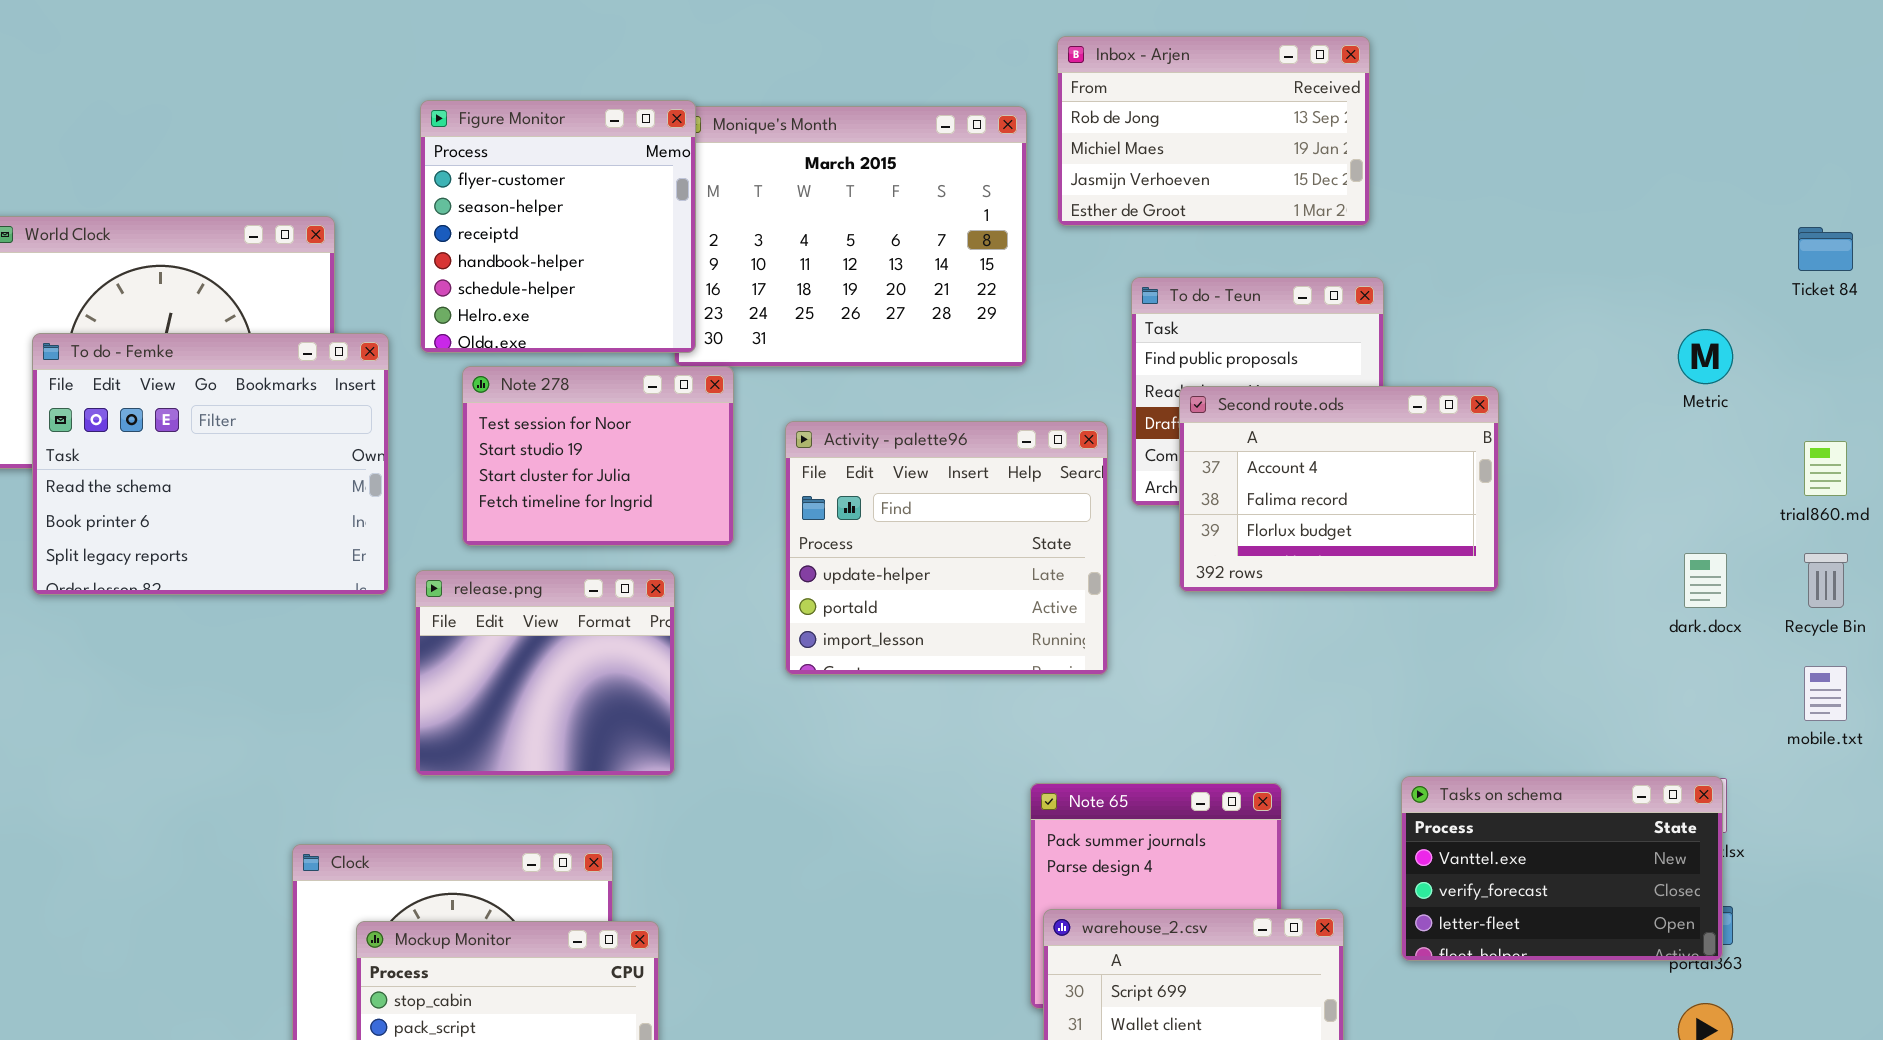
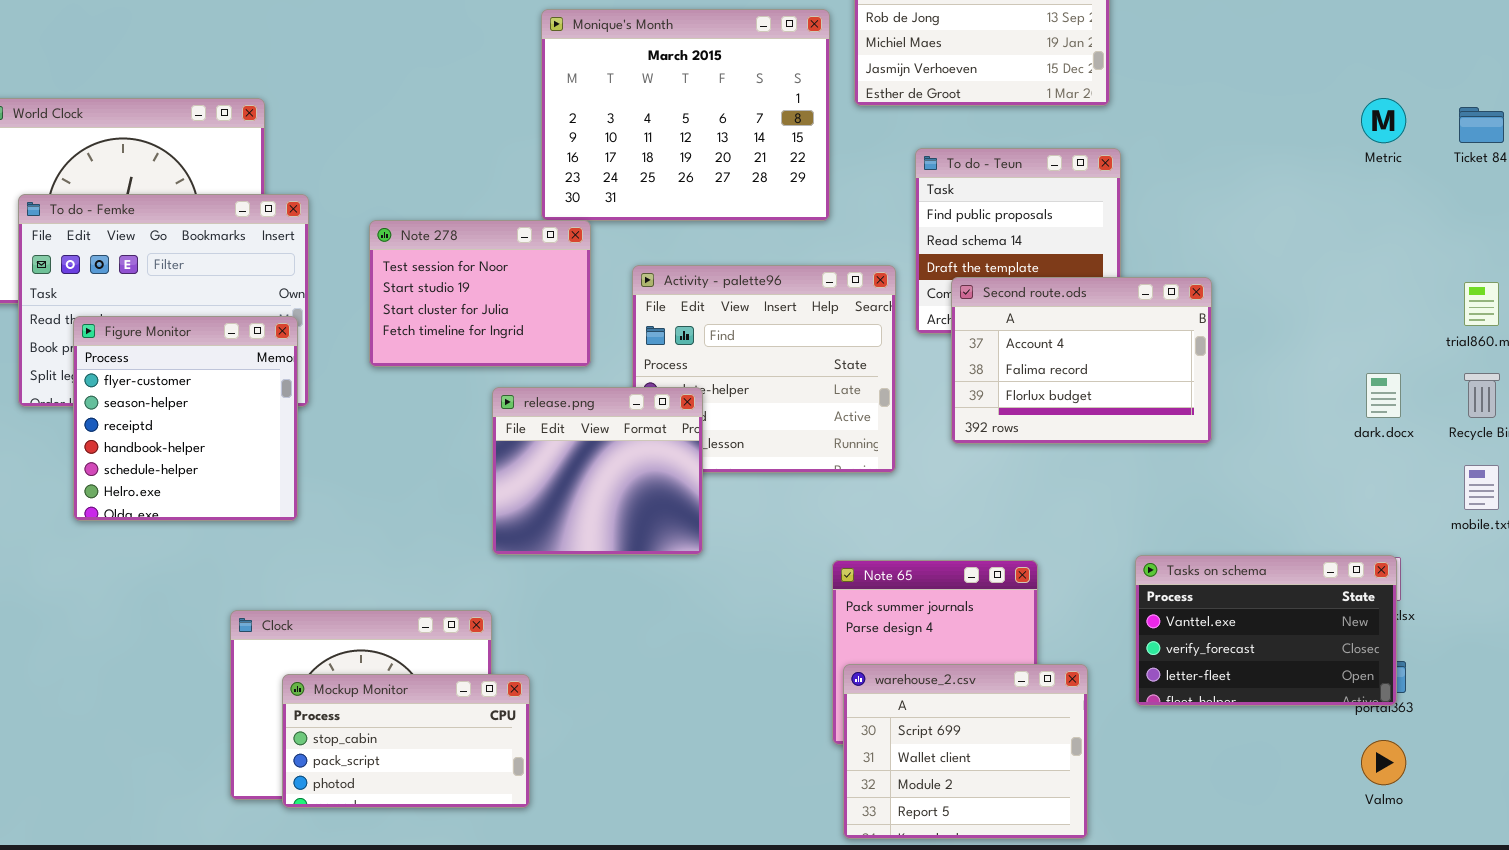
Figure Monitor: [420,100,696,353] -> [73,316,298,521], moved
Metric: [1678,329,1733,384] -> [1361,98,1406,143], moved
Second route.ods: [1179,386,1499,592] -> [951,277,1212,444], moved
release.png: [415,570,675,776] -> [492,387,703,555], moved

